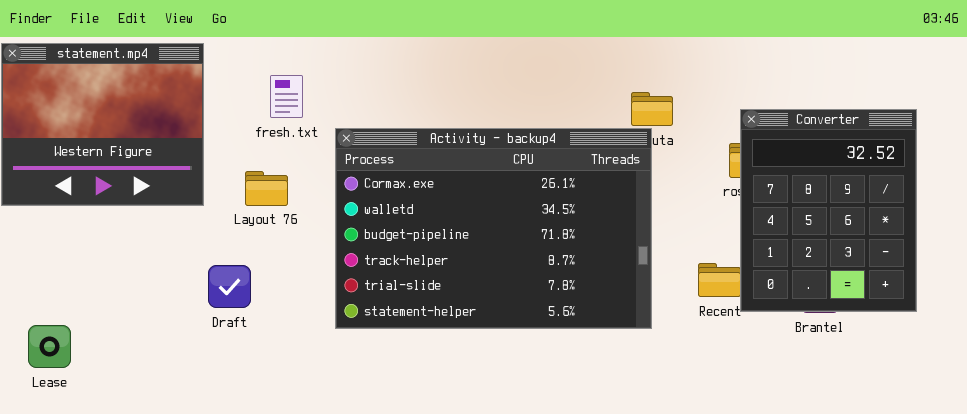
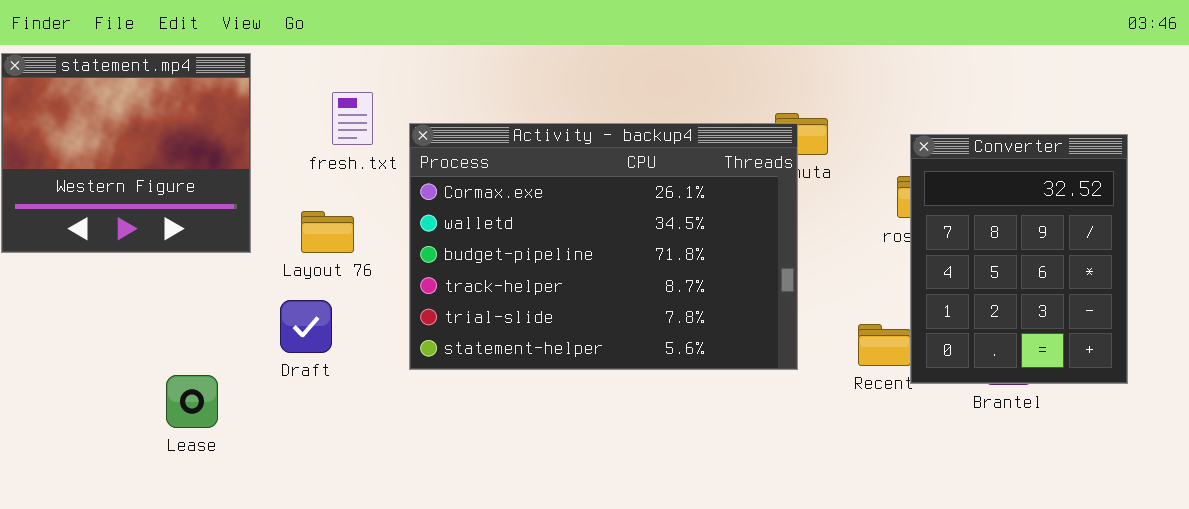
Activity - backup4: [335,128,652,329] -> [409,123,798,370], moved
Draft: [208,265,251,308] -> [280,300,332,353], moved
Lease: [28,325,71,368] -> [166,375,218,428], moved

